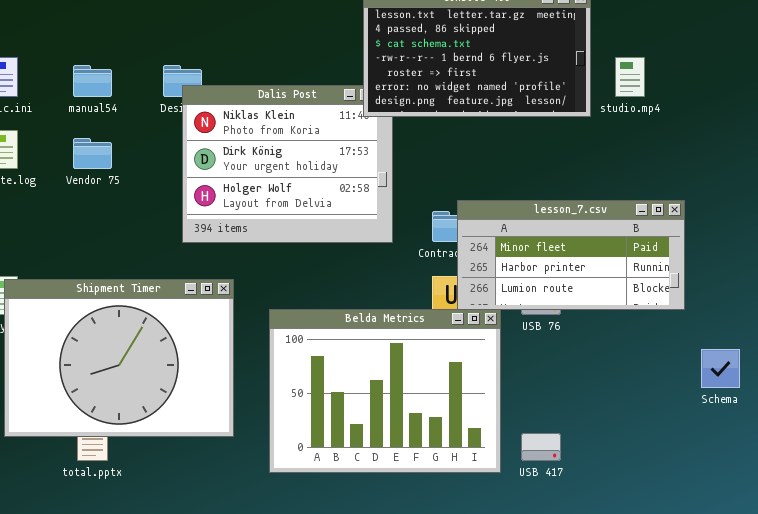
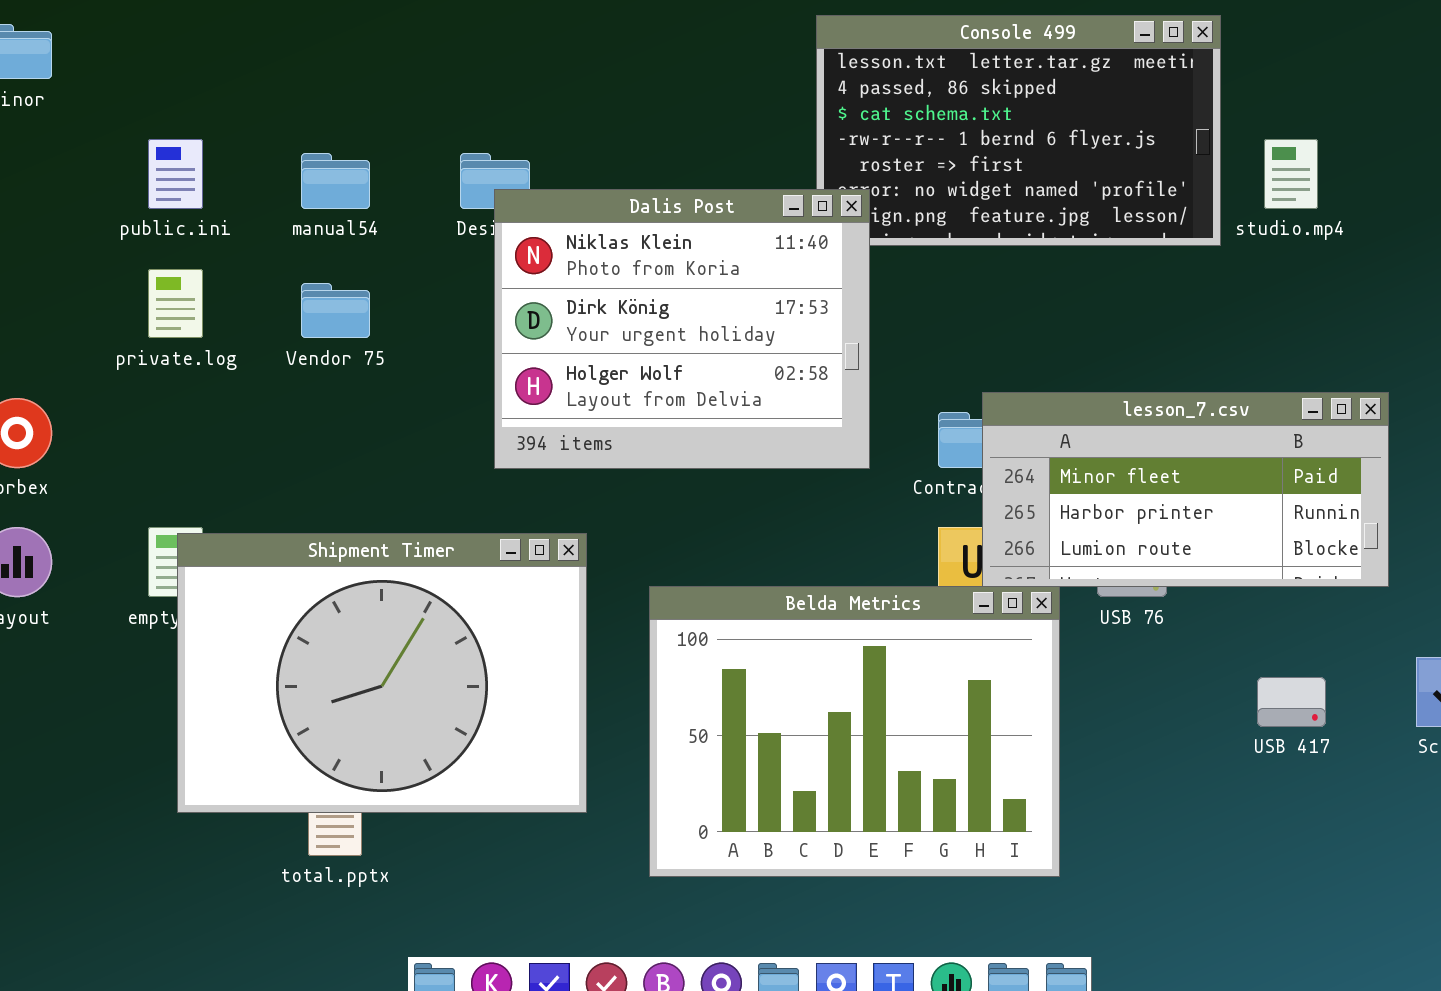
Dalis Post: [182,85,393,243] -> [494,189,870,469], raised
USB 417: [521,433,561,461] -> [1257,677,1326,727], moved

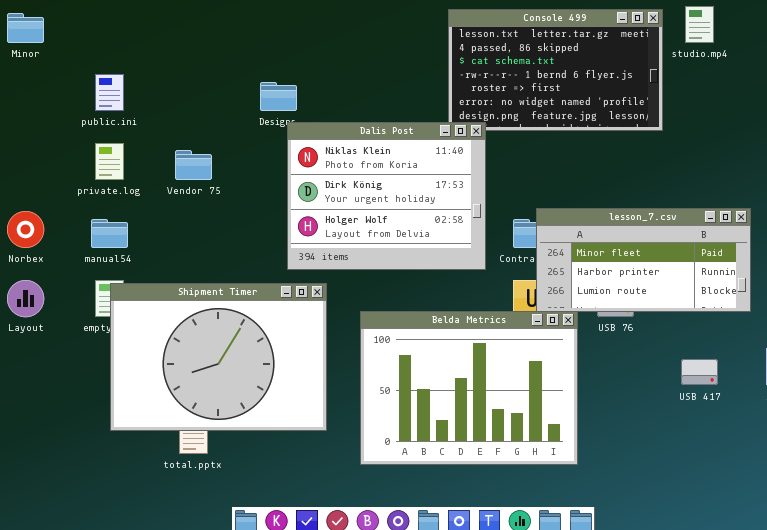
studio.mp4: [1264,139,1318,209] -> [685,6,714,43], moved
manual54: [301,153,370,209] -> [91,219,128,248], moved
Dalis Post: [494,189,870,469] -> [287,122,486,270], moved

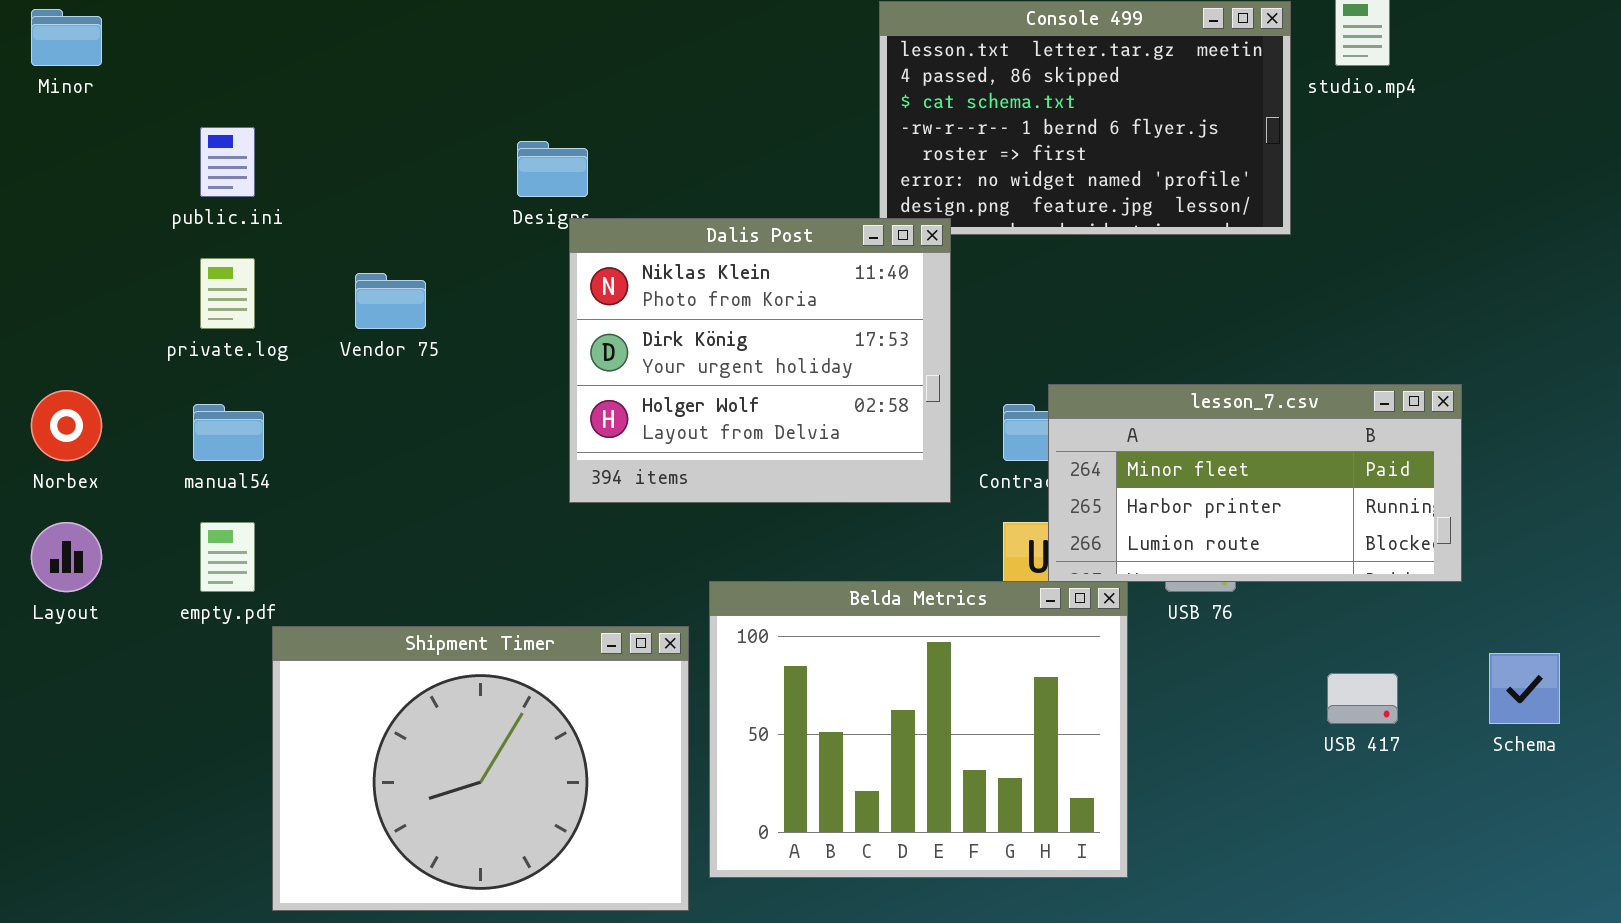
Shipment Timer: [110,283,327,431] -> [272,626,689,911], moved

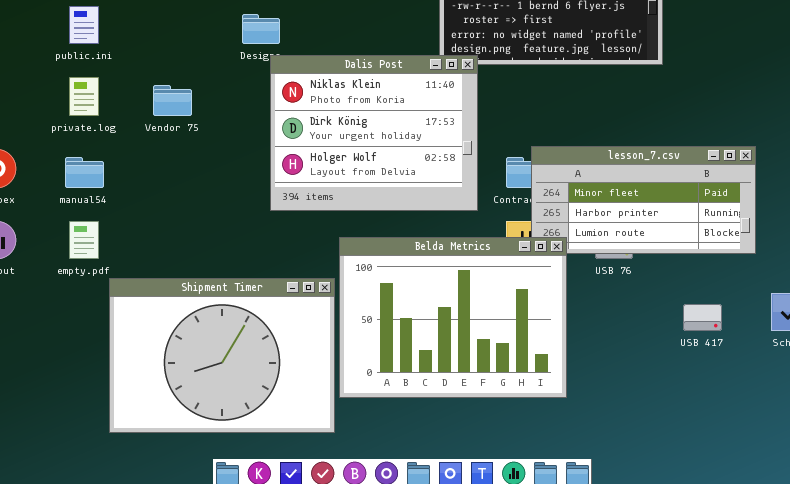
Belda Metrics: [709,581,1128,878] -> [339,237,567,398], moved

